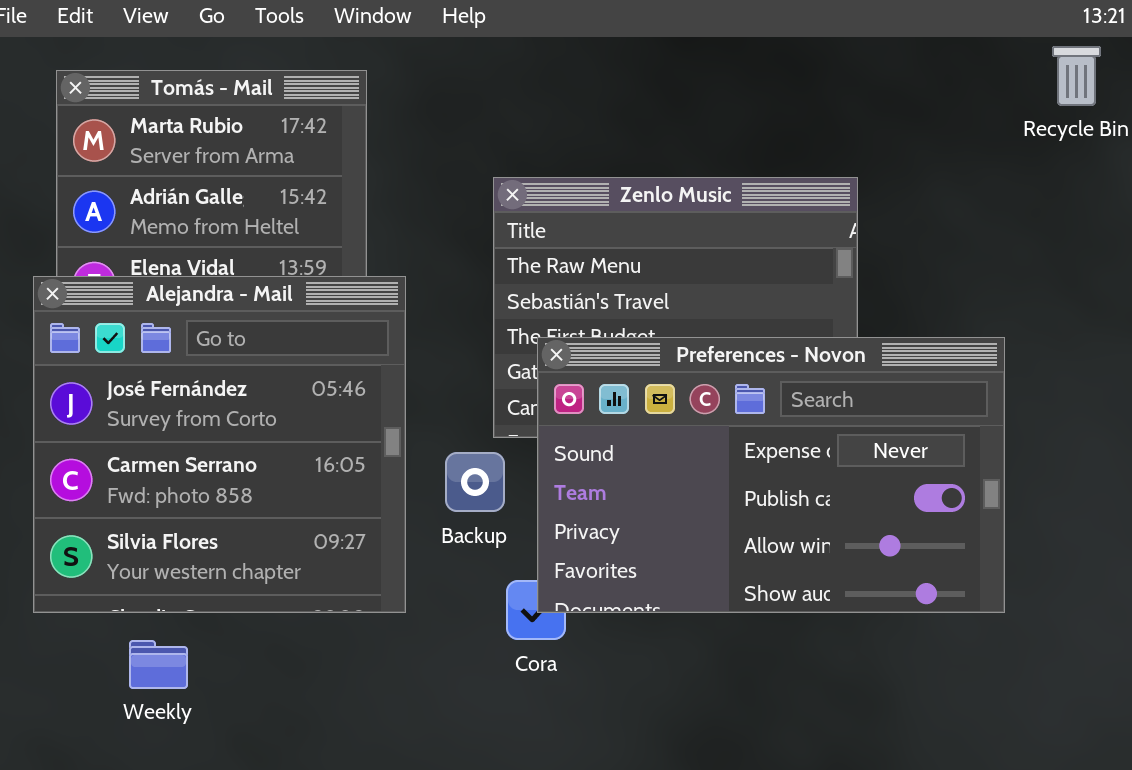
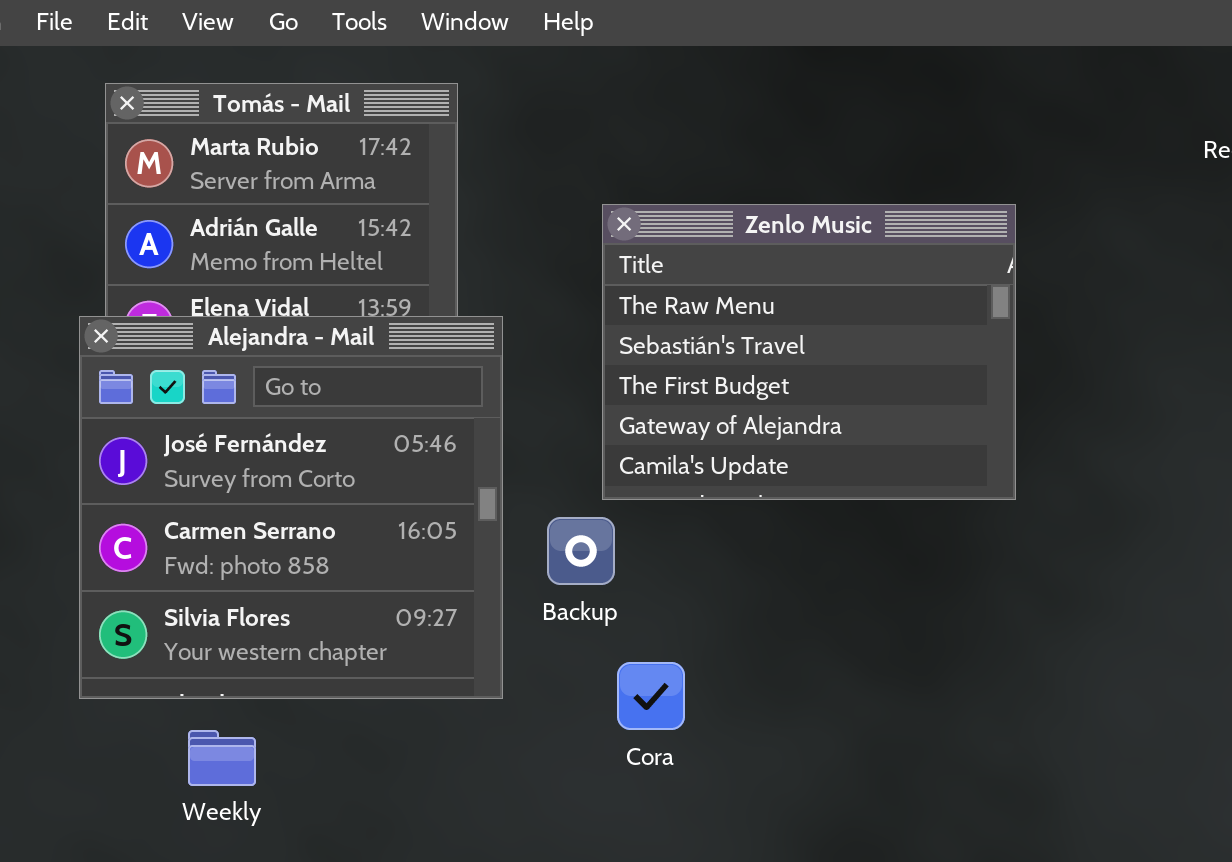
Preferences - Novon: [537,337,1005,613] -> none, closed

